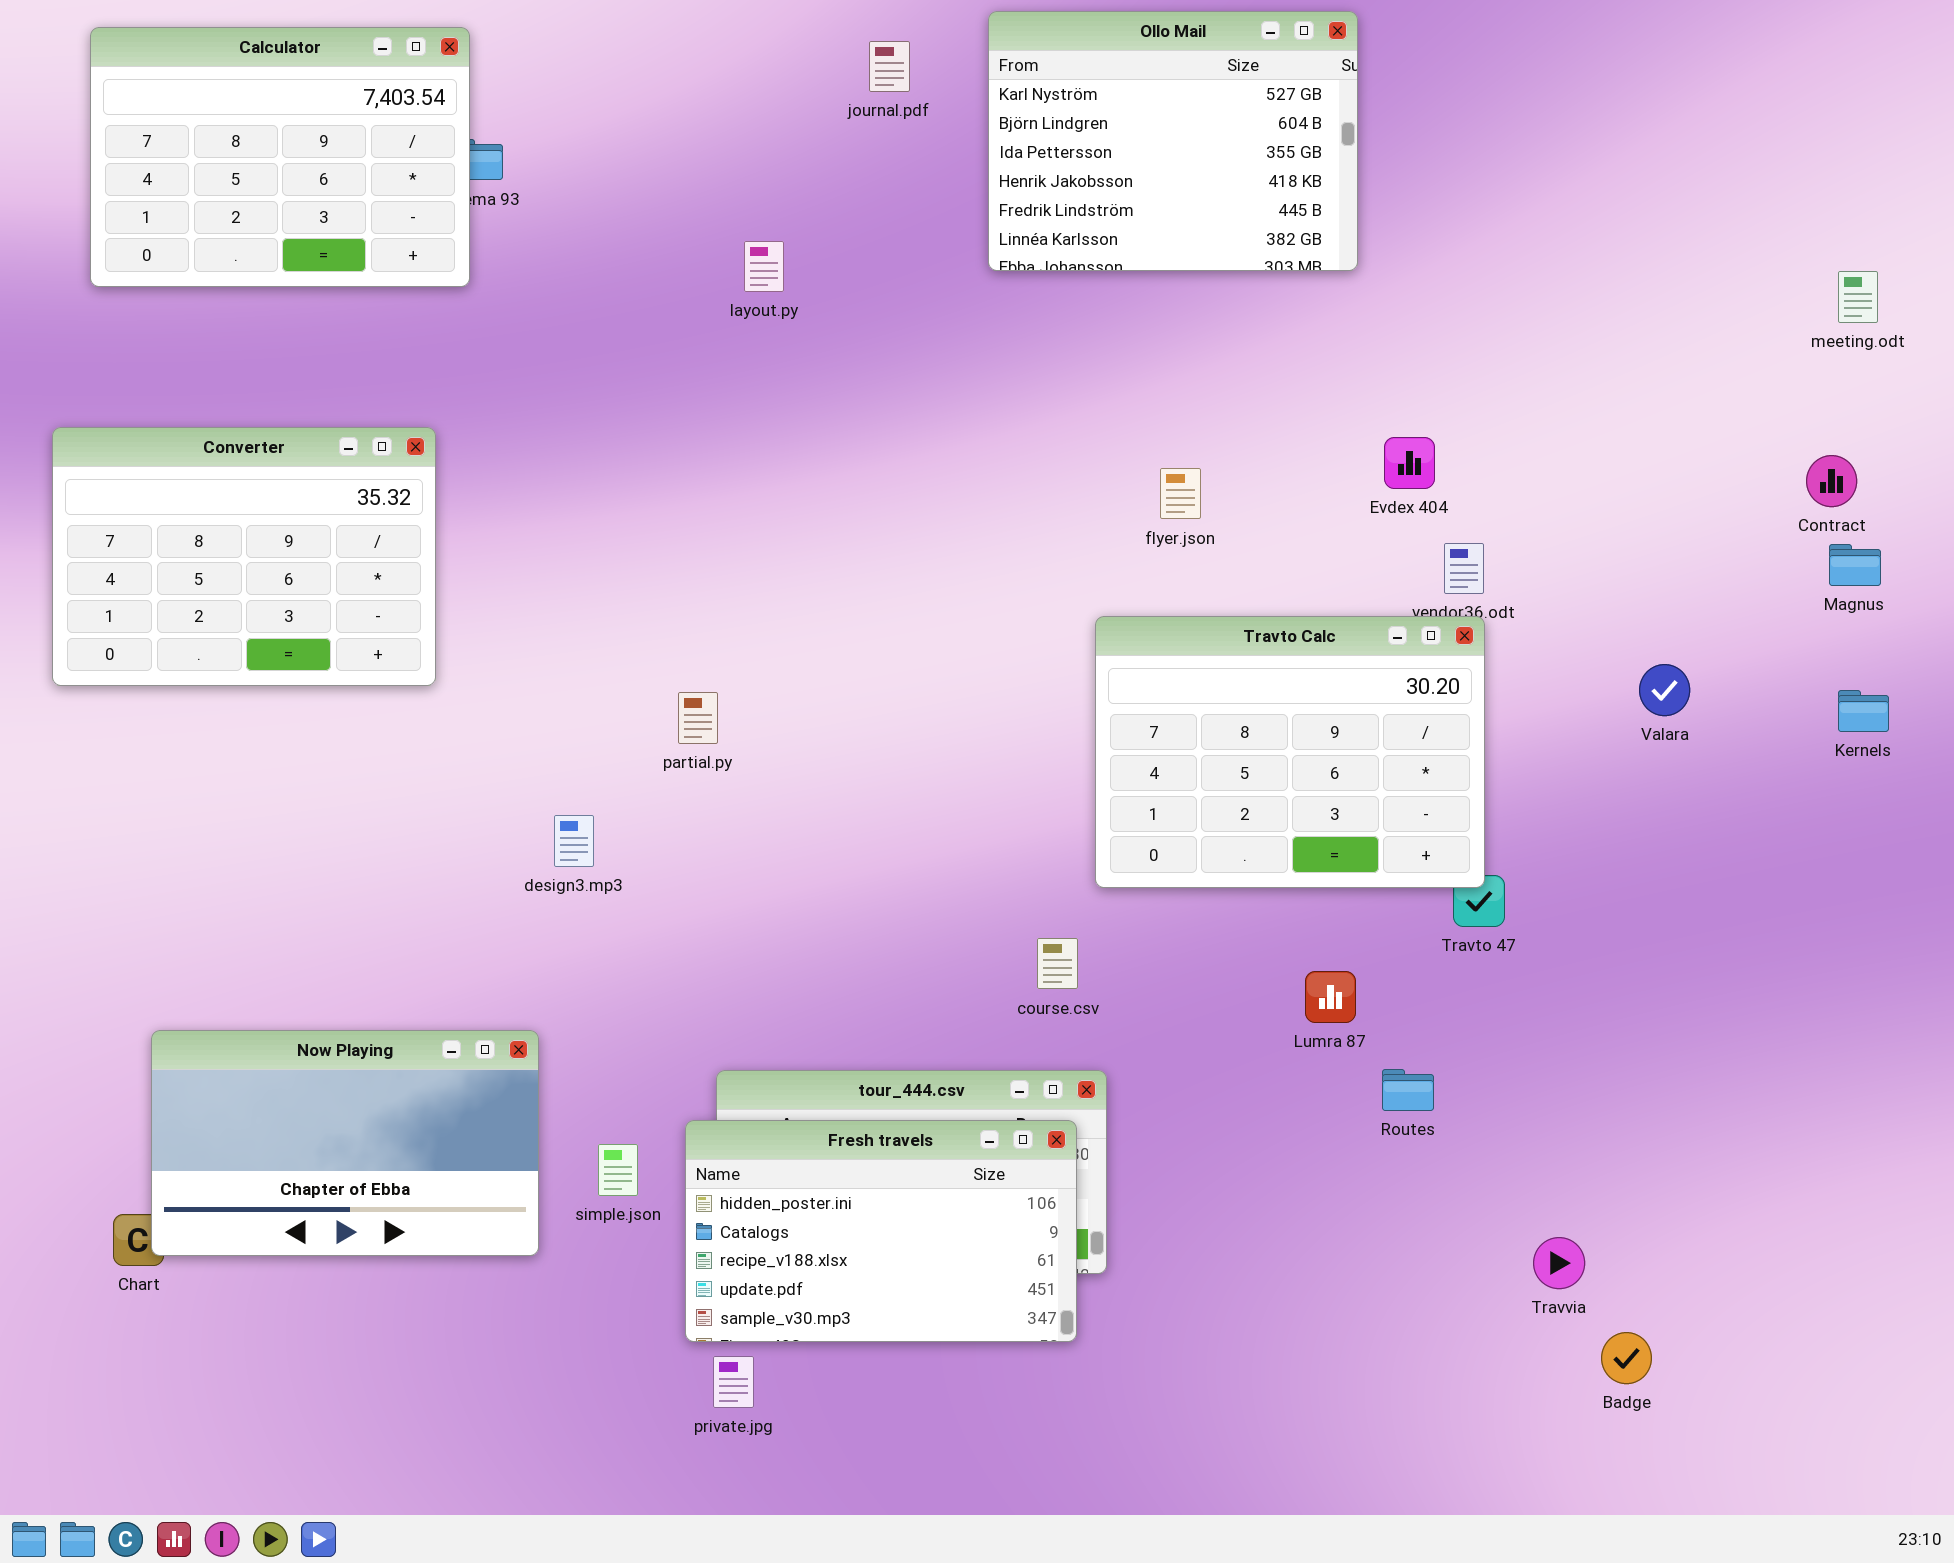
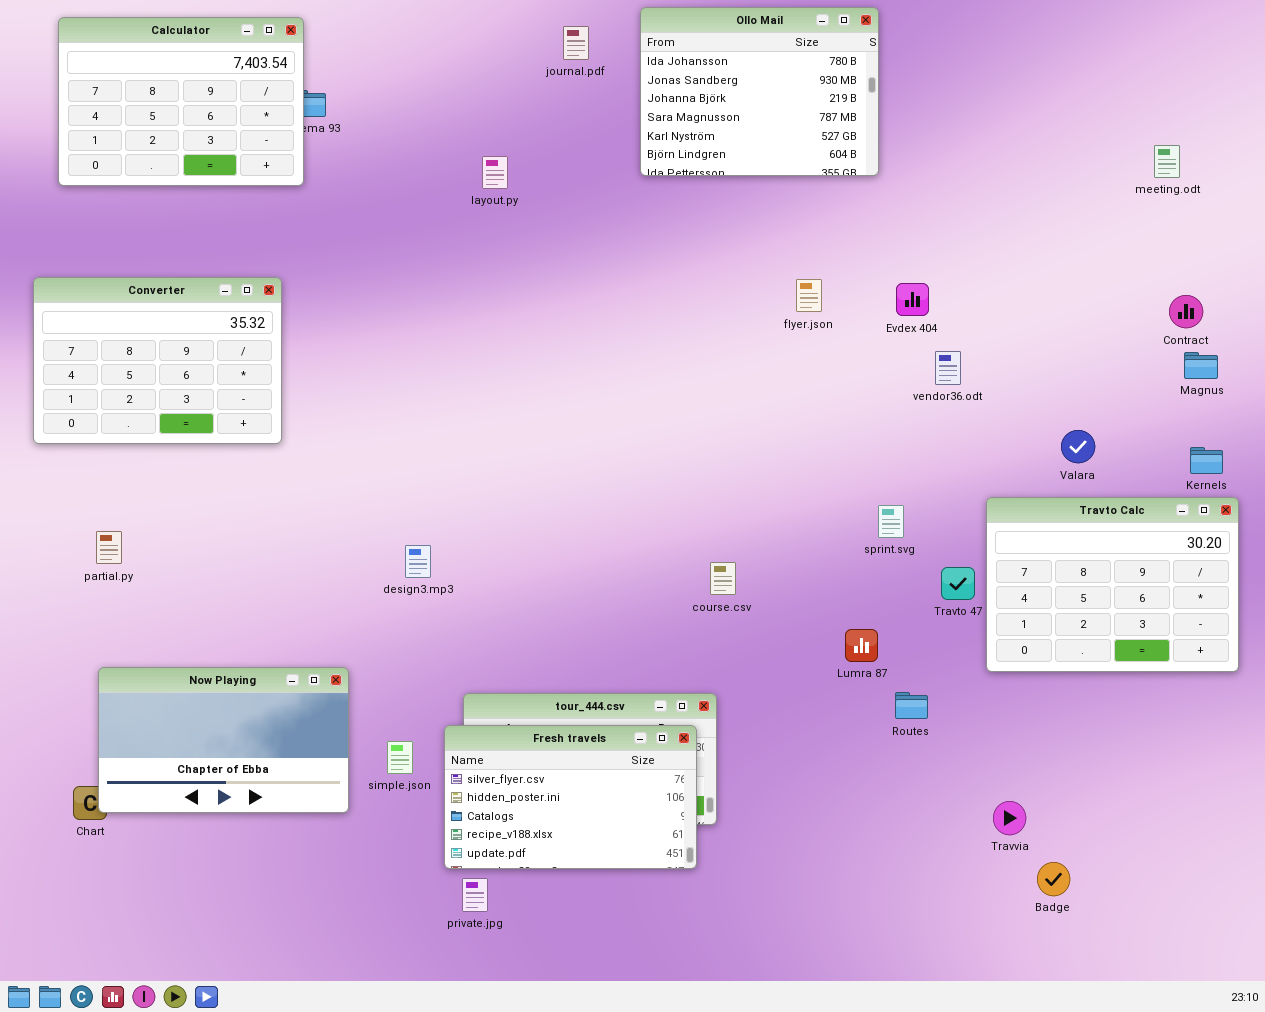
Ollo Mail: [988,11,1358,271] -> [640,7,879,176], scrolled up 4 rows
meeting.odt: [1838,271,1878,323] -> [1154,145,1180,178], moved
flyer.json: [1160,468,1201,519] -> [796,279,822,312], moved
Travto Calc: [1095,616,1485,888] -> [986,497,1239,672], moved
partial.py: [678,692,718,744] -> [96,531,122,564], moved
design3.mp3: [554,815,594,867] -> [405,545,431,578], moved
course.csv: [1037,938,1078,989] -> [710,562,736,595], moved
Fresh travels: [685,1120,1077,1342] -> [444,725,697,869], scrolled up 1 row

